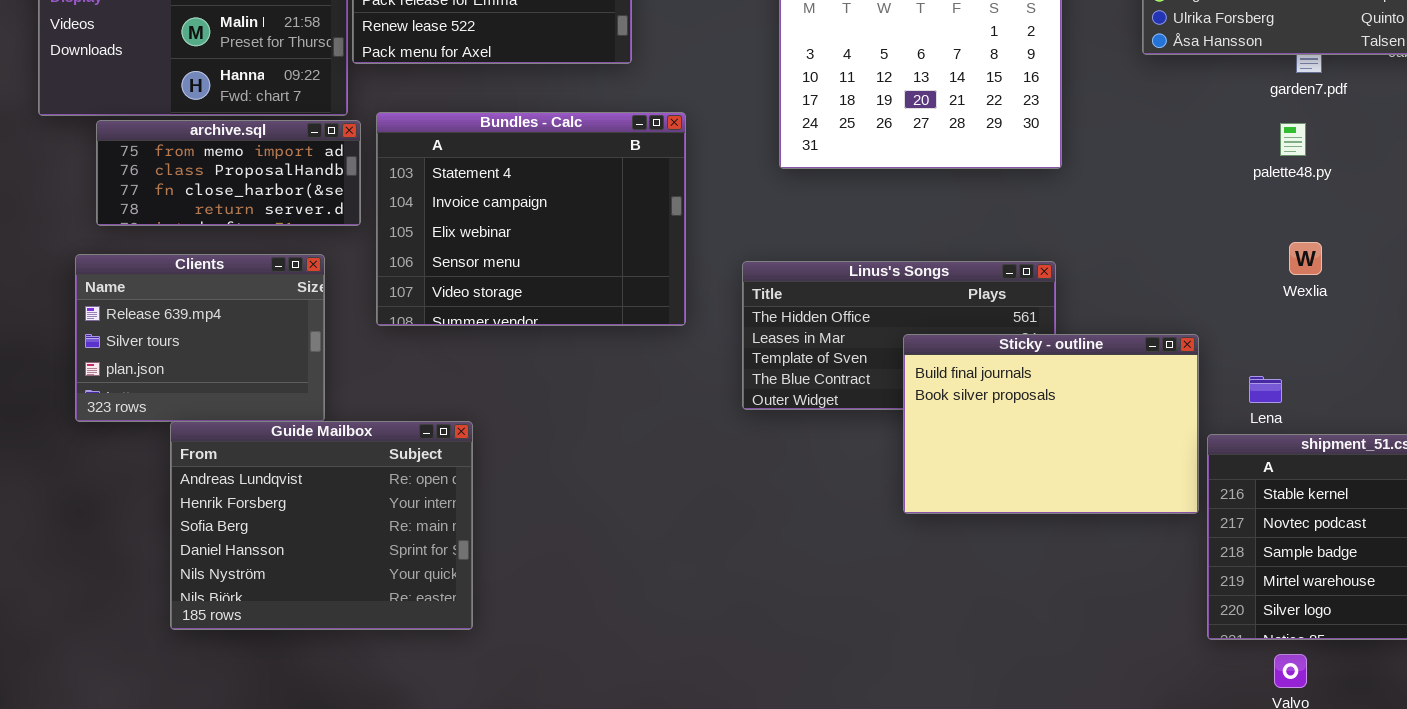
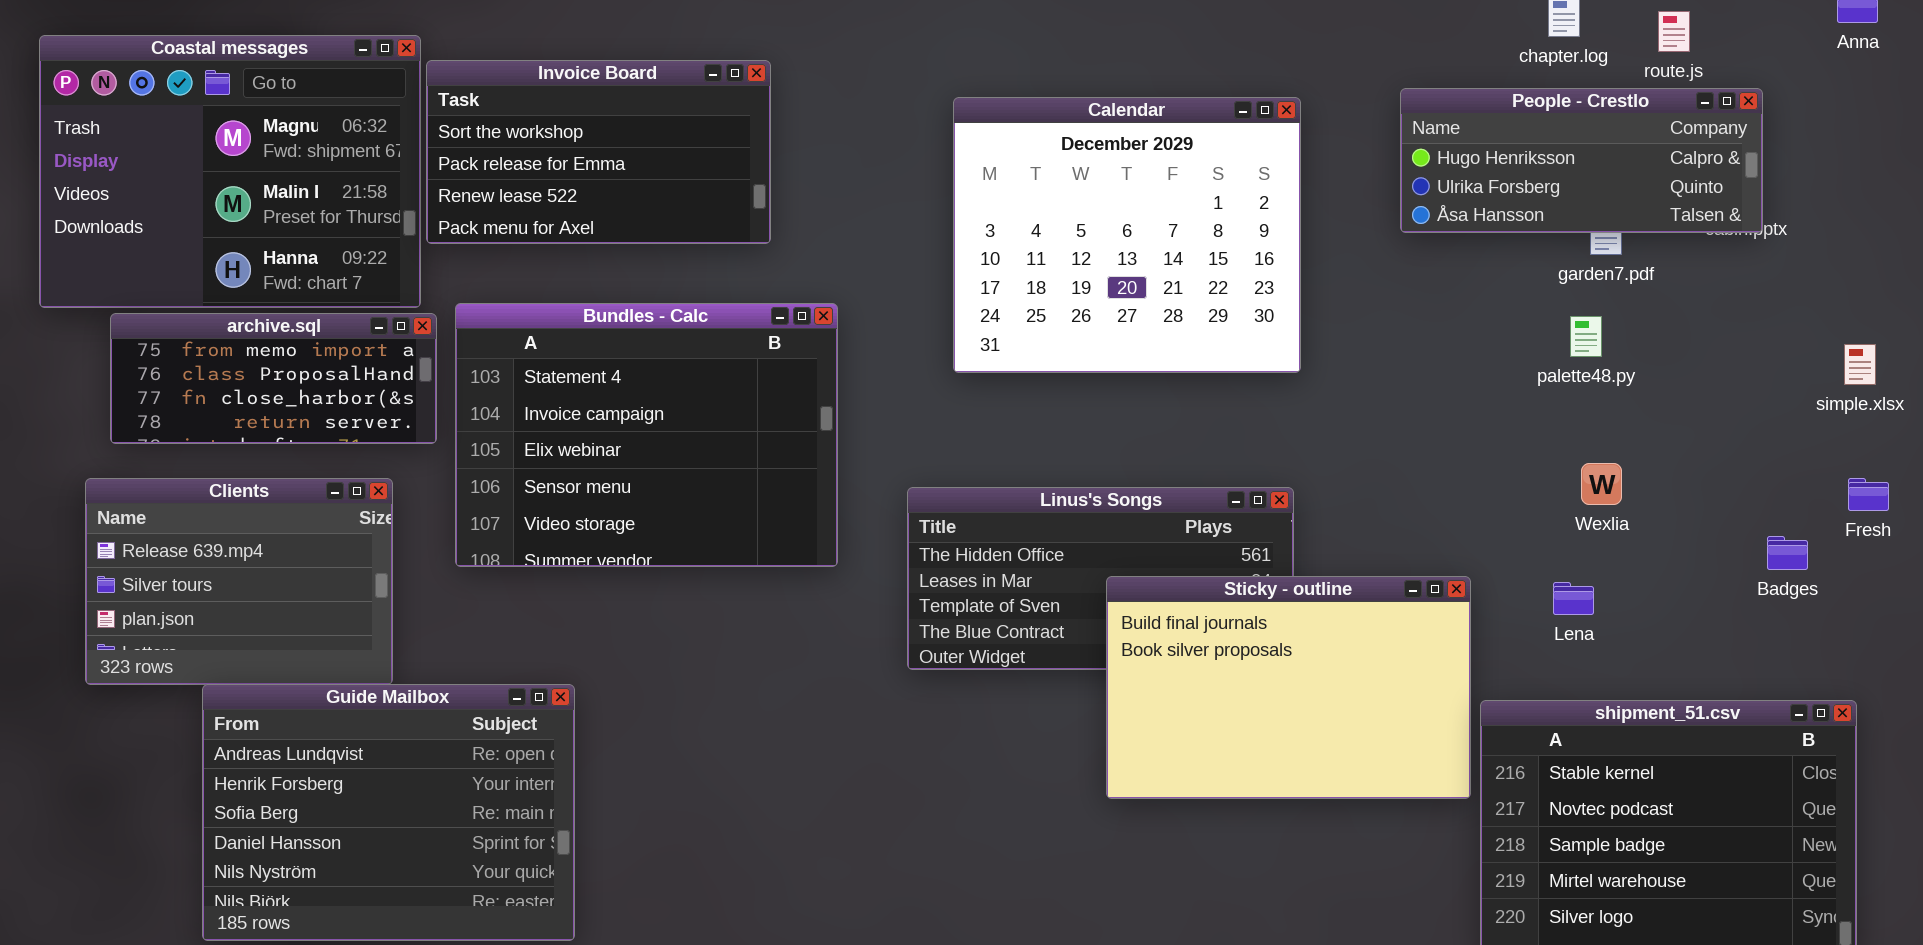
Lena: [1249,376,1282,403] -> [1553,582,1594,615], moved

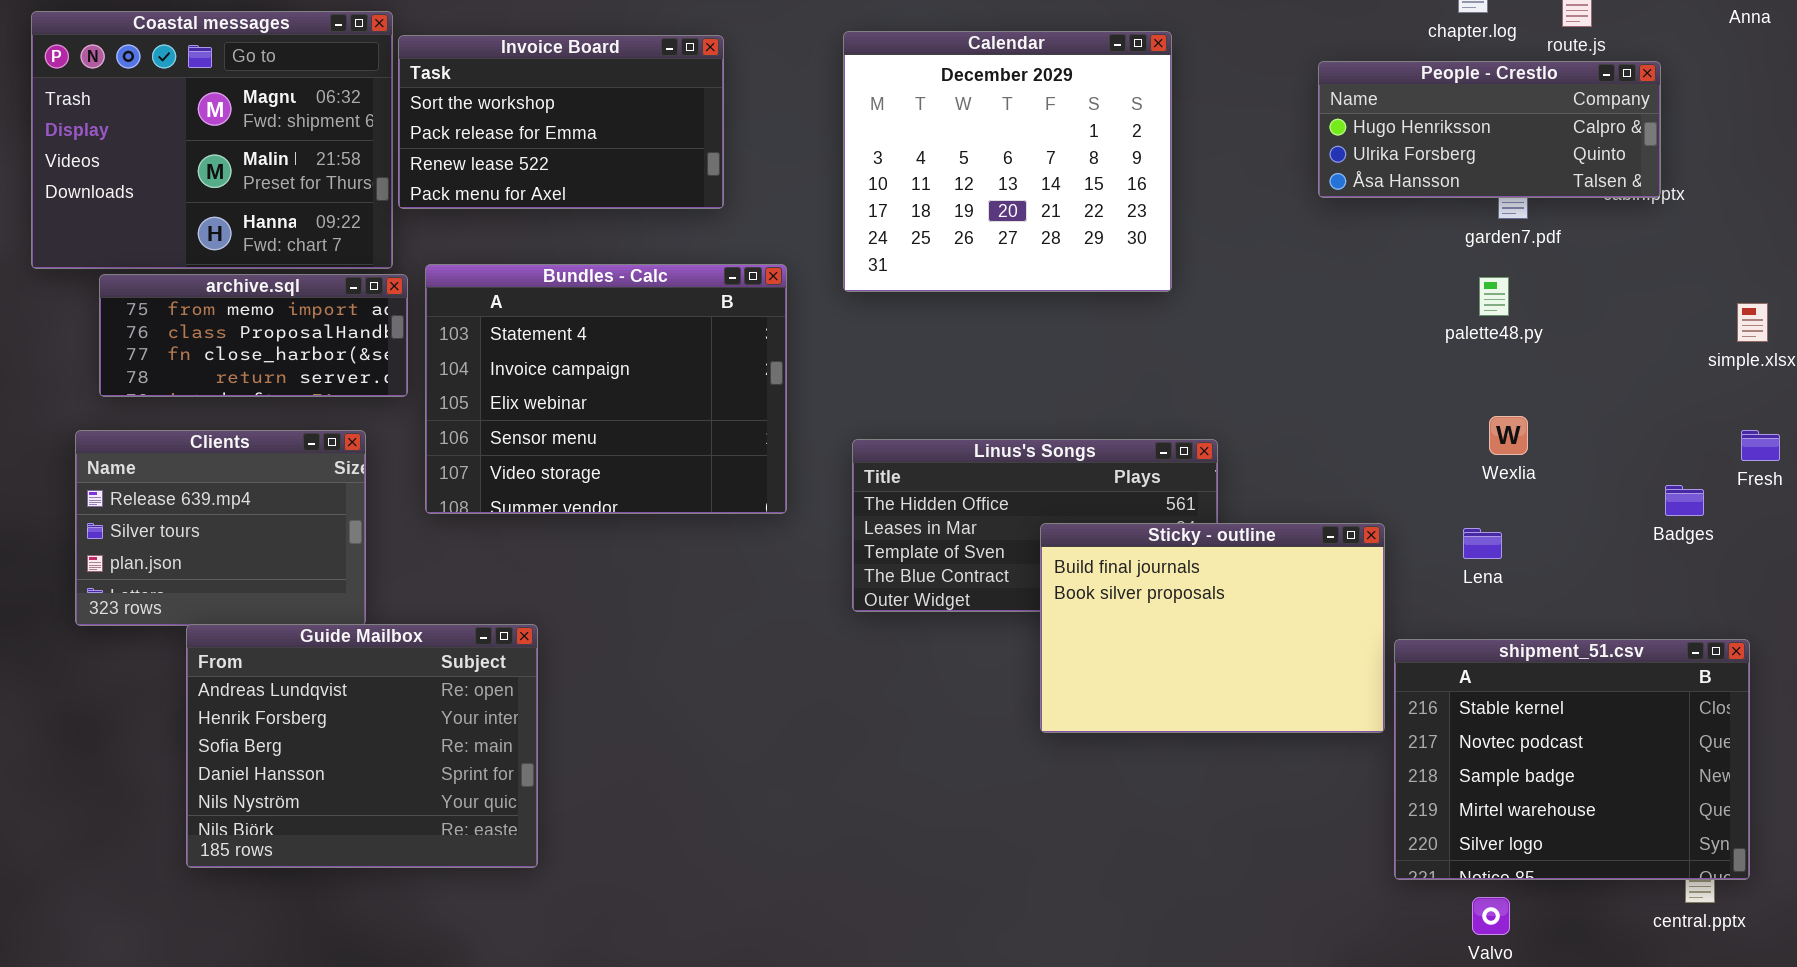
Calendar: [953,97,1301,373] -> [843,31,1172,292], moved

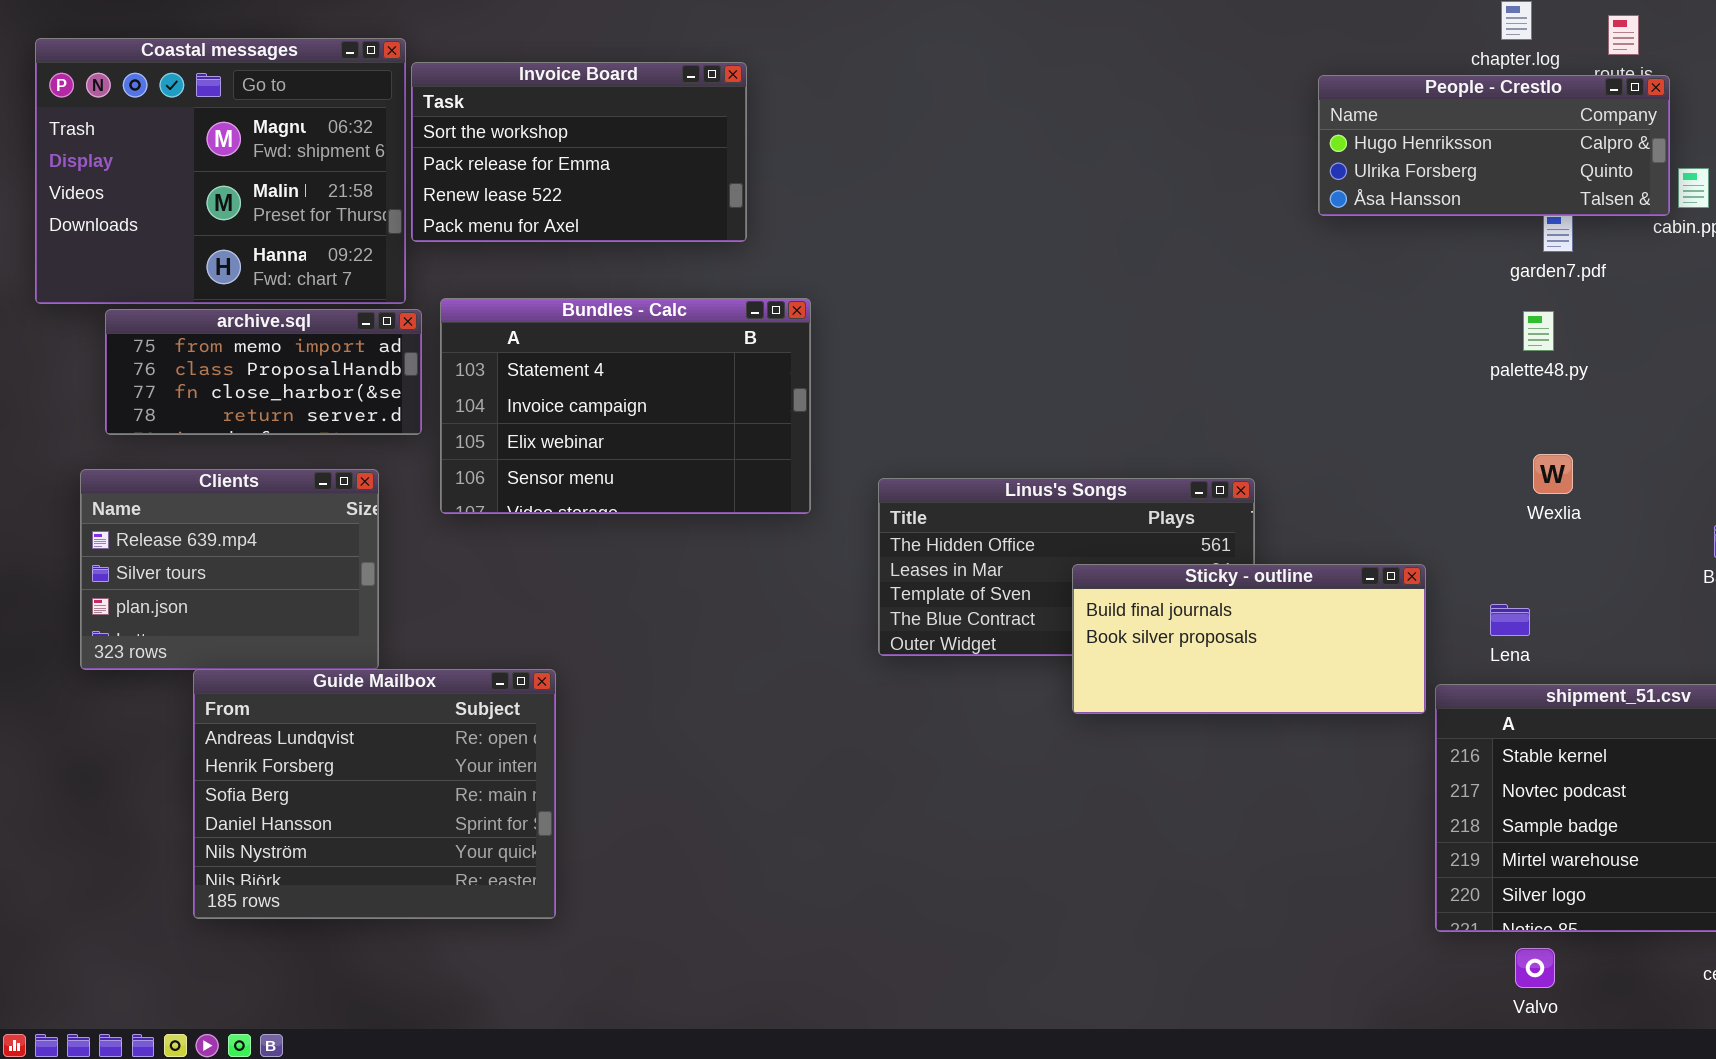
Calendar: [843,31,1172,292] -> none, closed
People - Crestlo: [1318,61,1661,198] -> [1318,75,1670,216], moved
Bundles - Calc: [425,264,787,514] -> [440,298,811,514], resized
Sticky - outline: [1040,523,1385,733] -> [1072,564,1426,714], resized
Lena: [1463,528,1502,559] -> [1490,604,1530,636], moved

